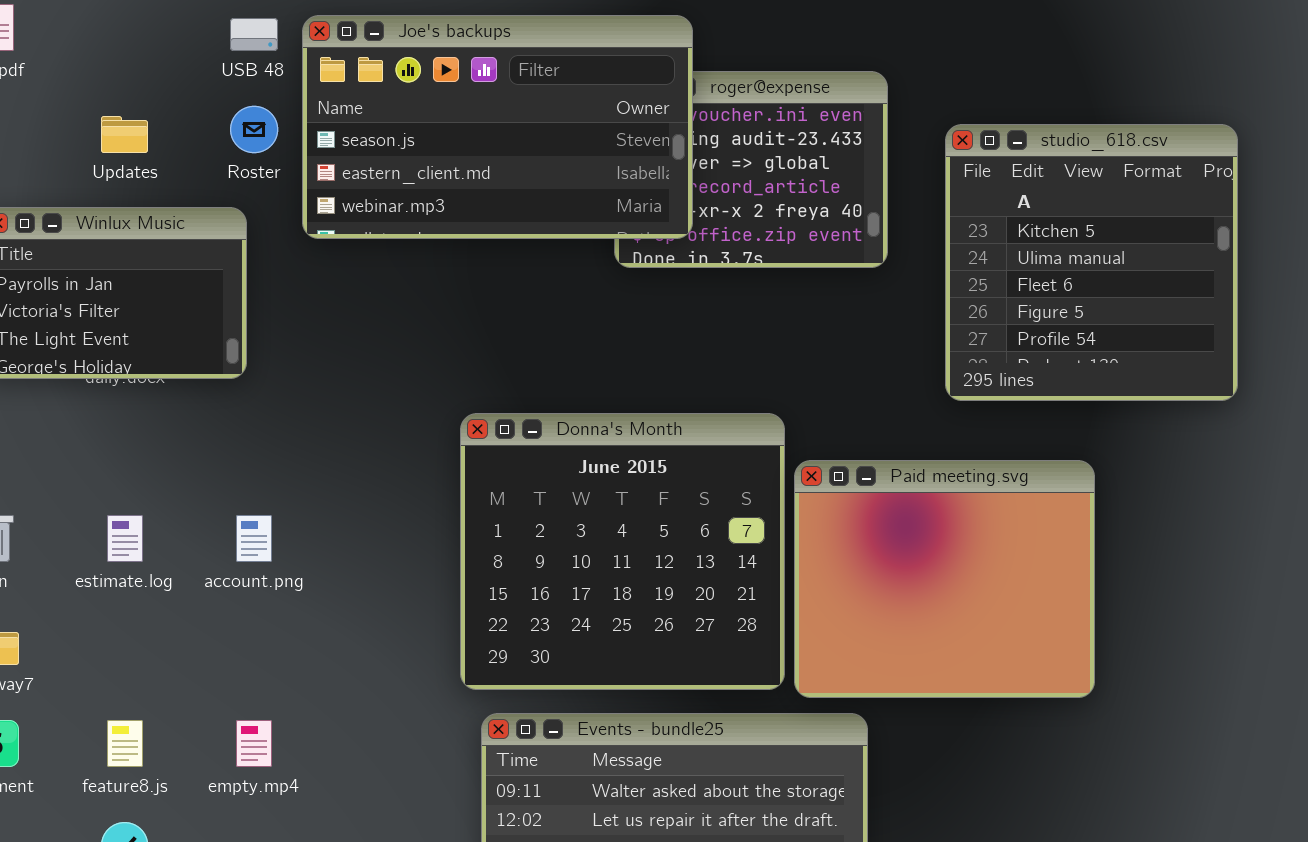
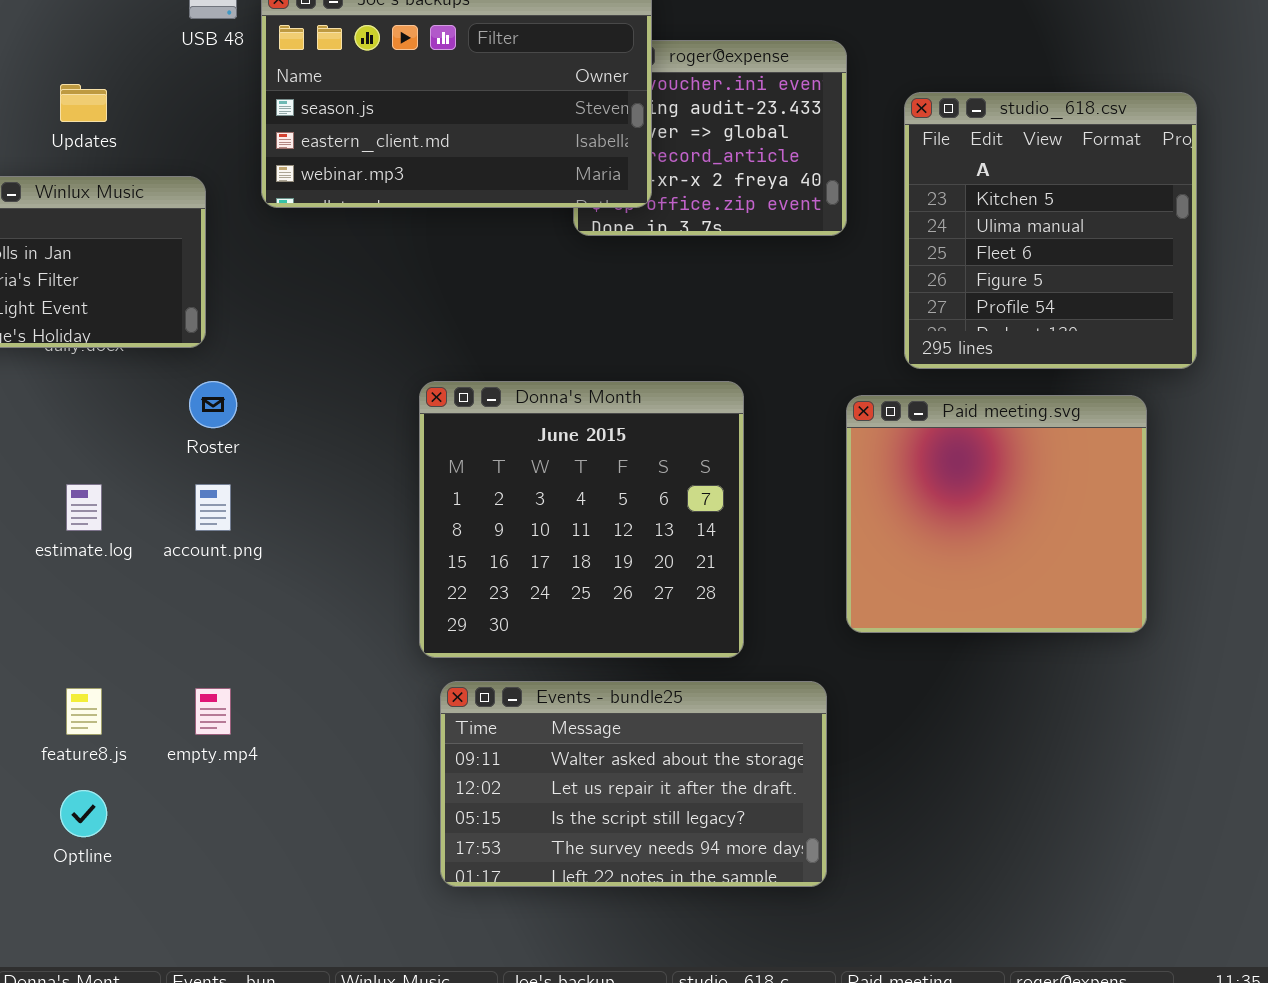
Roster: [230,106,278,153] -> [189,381,237,428], moved
Paid meeting.svg: [794,460,1095,698] -> [846,395,1147,633], moved

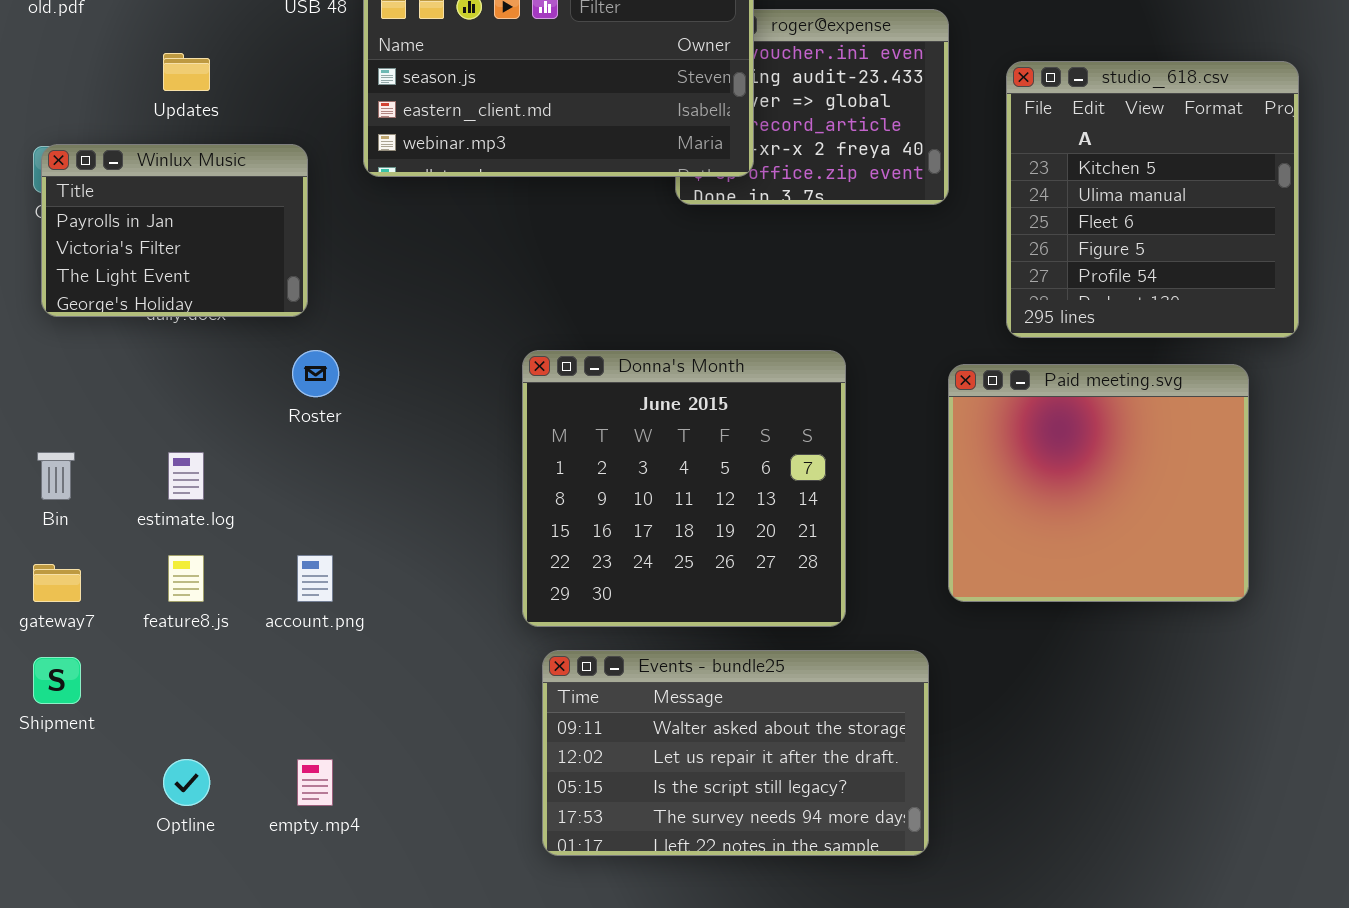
account.png: [195,484,231,531] -> [297,555,333,602], moved
feature8.js: [66,688,102,735] -> [168,555,204,602], moved
empty.mp4: [195,688,231,735] -> [297,759,333,806], moved

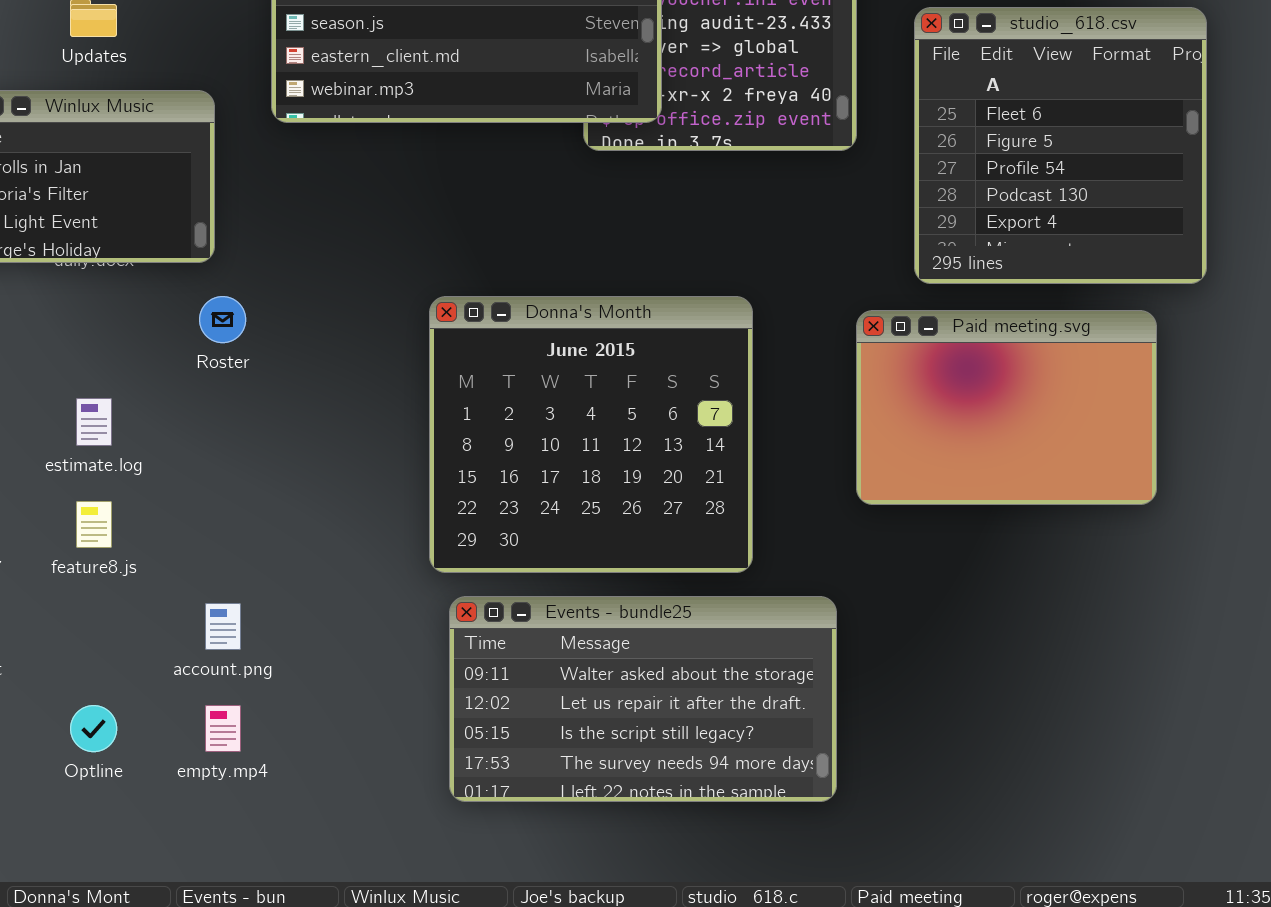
studio_618.csv: [1006,61,1299,338] -> [914,7,1207,284], scrolled down 2 rows
Paid meeting.svg: [948,364,1249,602] -> [856,310,1157,505], resized
account.png: [297,555,333,602] -> [205,603,241,650], moved

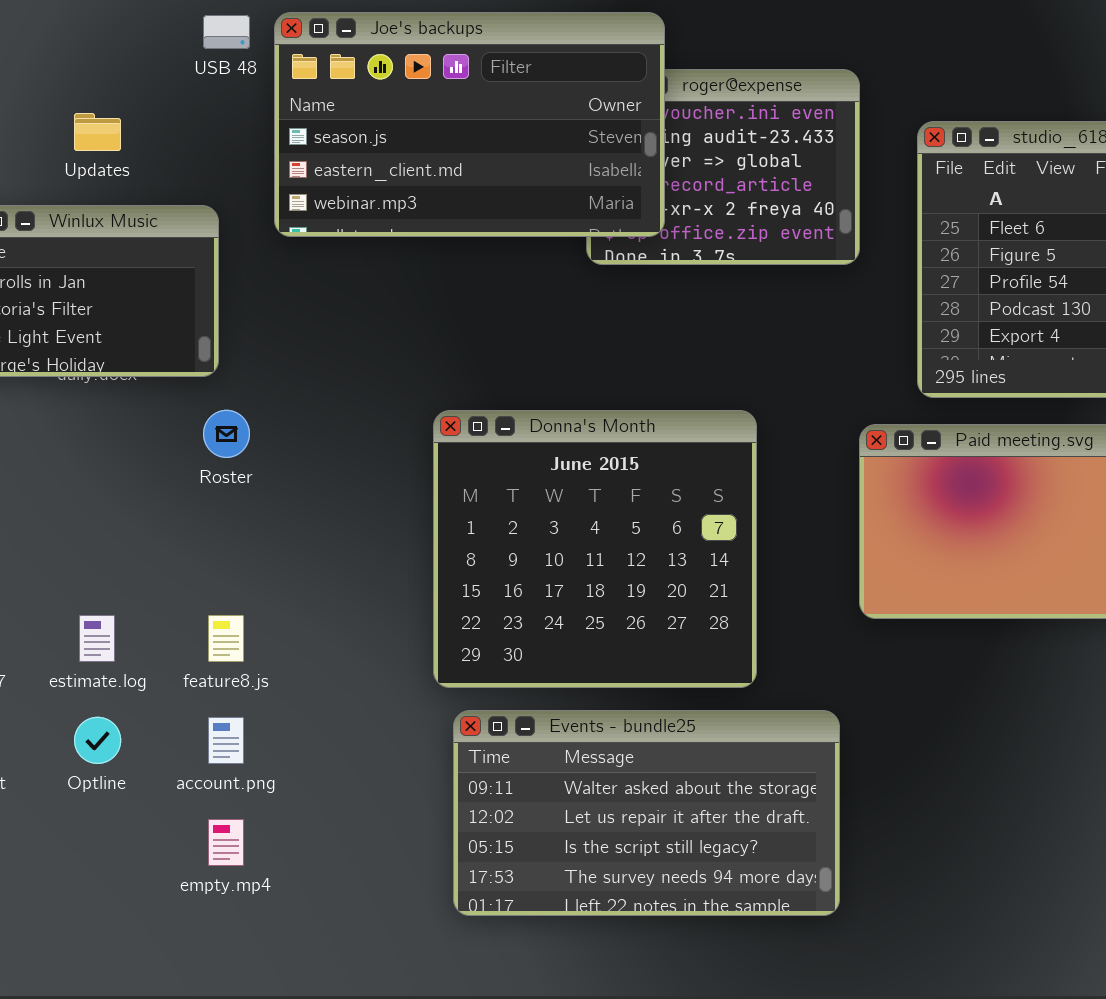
estimate.log: [76,398,112,446] -> [79,615,115,662], moved
feature8.js: [76,501,112,548] -> [208,615,244,662], moved
Optline: [70,705,117,752] -> [74,717,121,764], moved

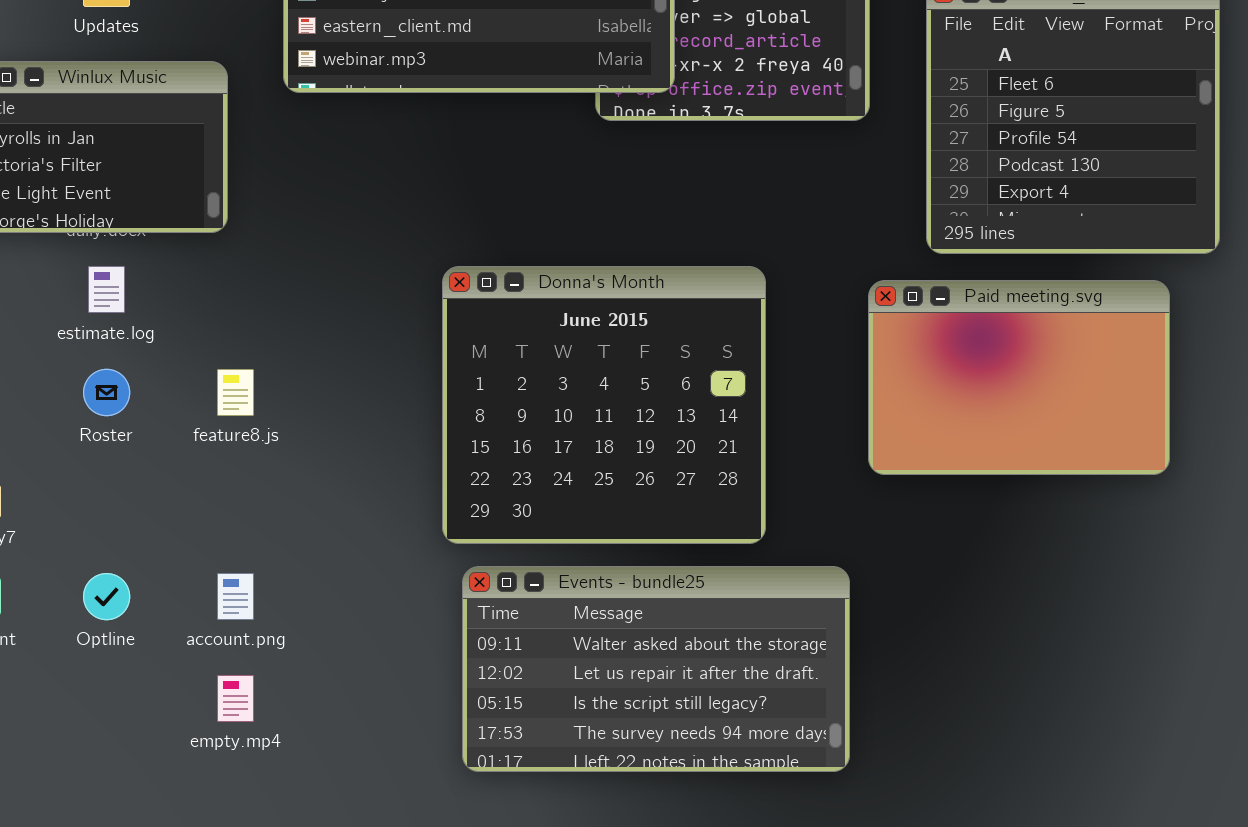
Roster: [203,410,250,458] -> [83,369,130,416], moved
estimate.log: [79,615,115,662] -> [88,266,125,313], moved
feature8.js: [208,615,244,662] -> [217,369,254,416], moved

